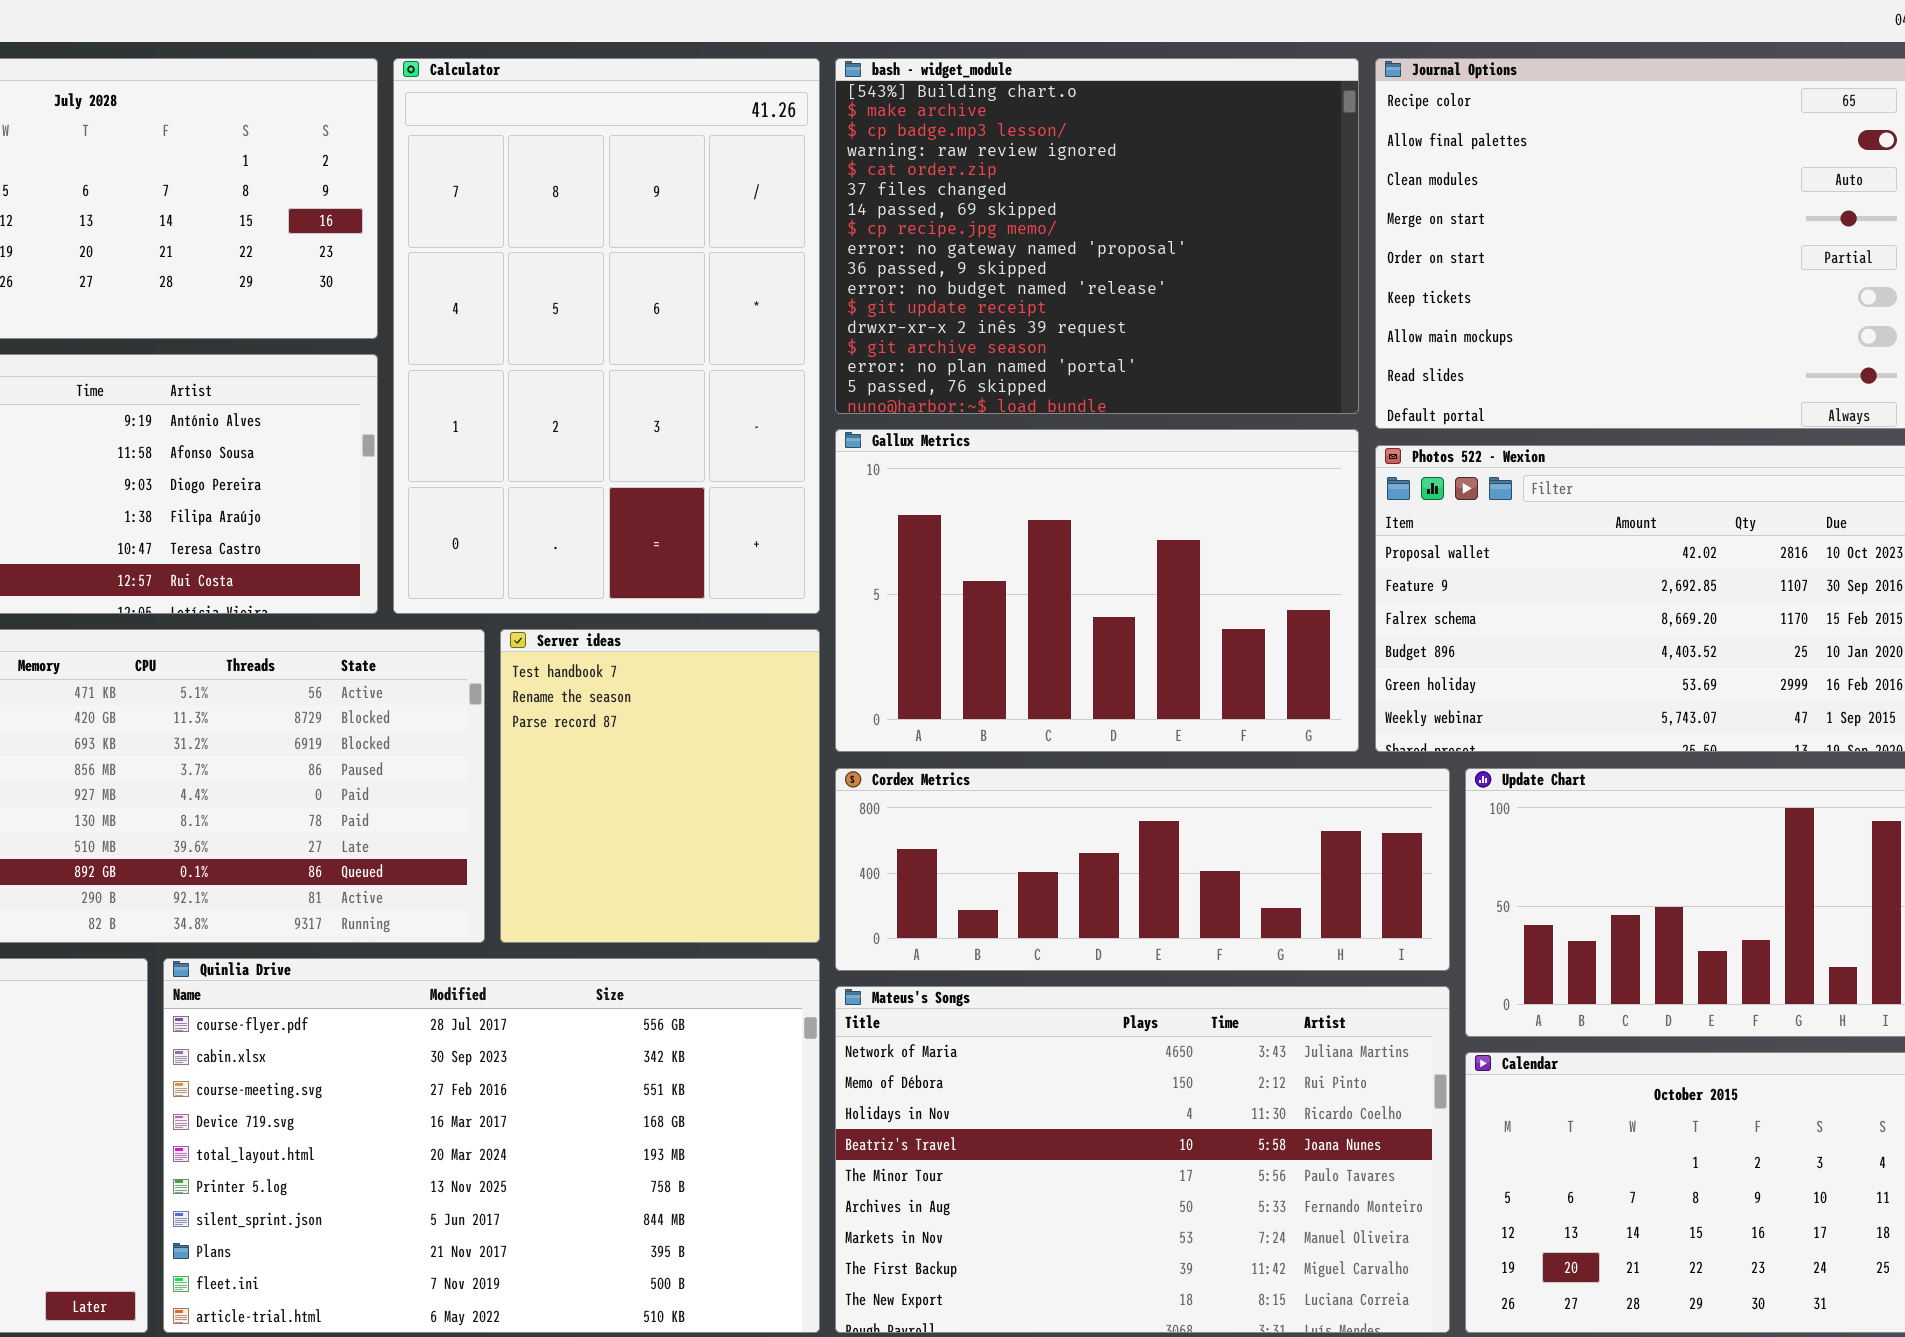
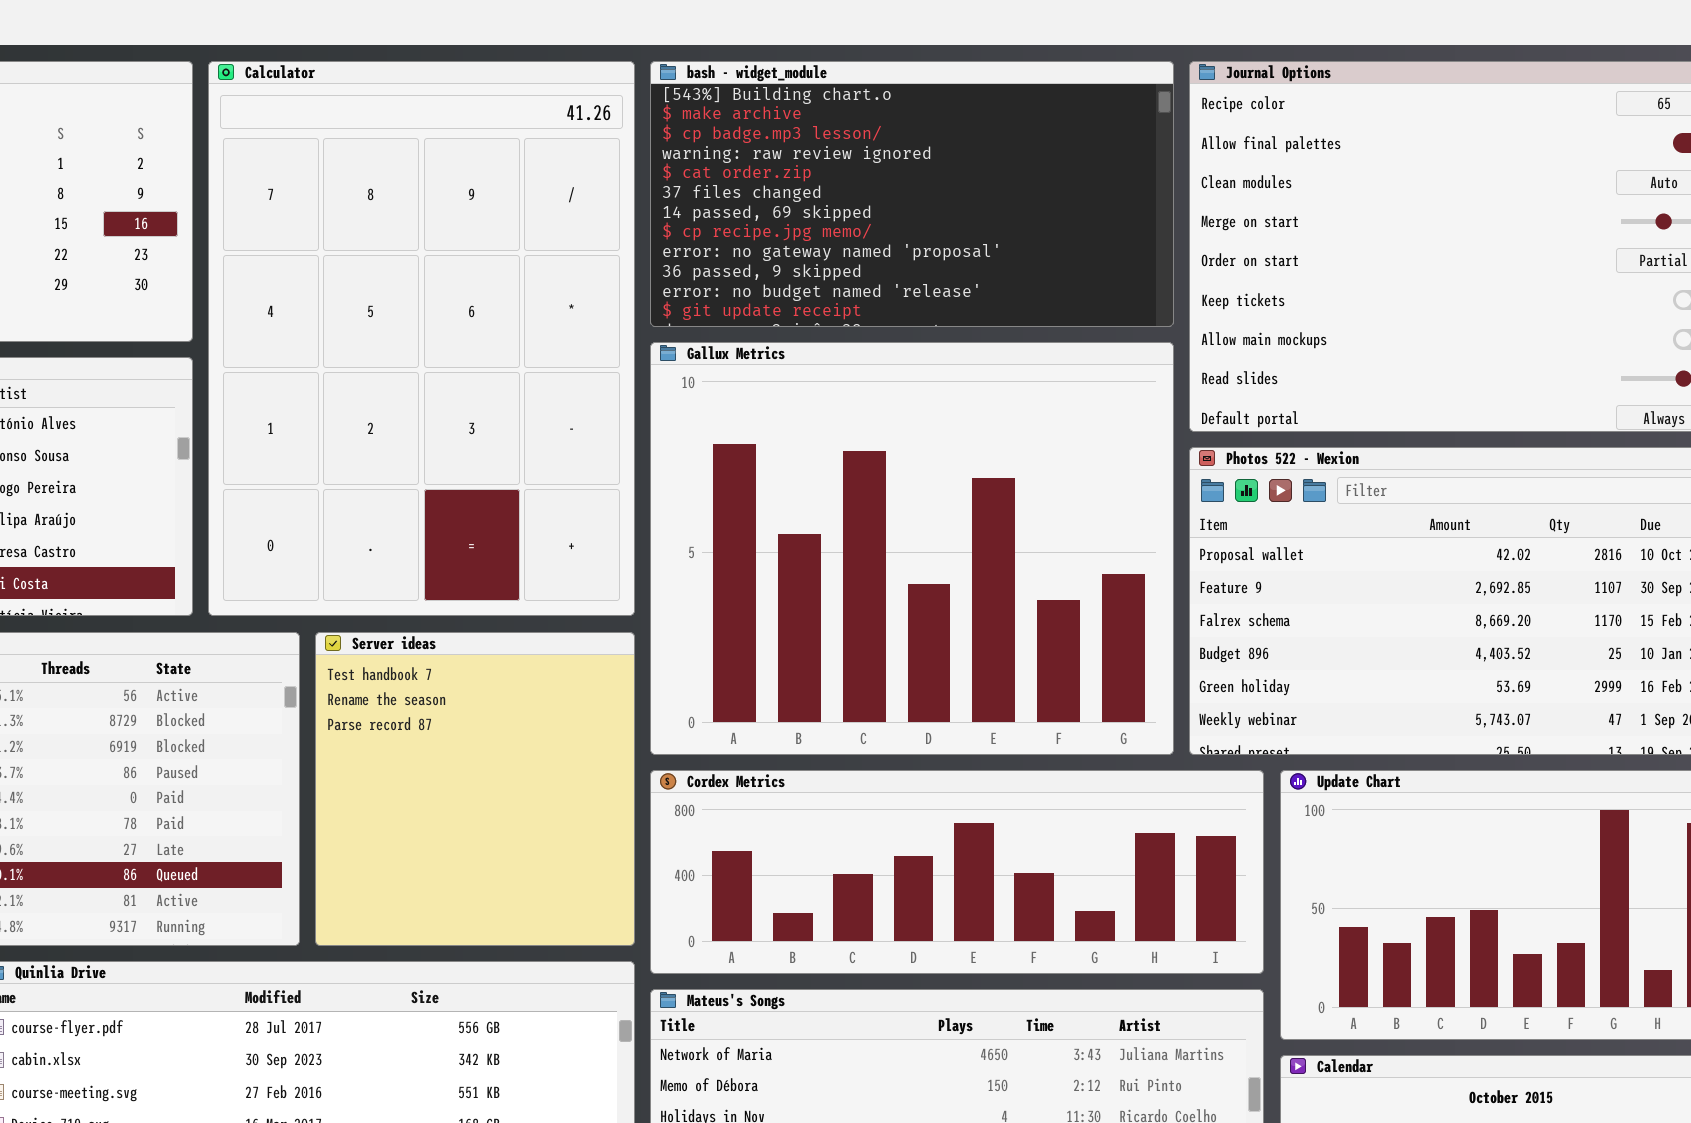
bash - widget_module: [835,58,1359,414] -> [650,61,1174,327], resized
Gallux Metrics: [835,429,1359,752] -> [650,342,1174,755], resized

